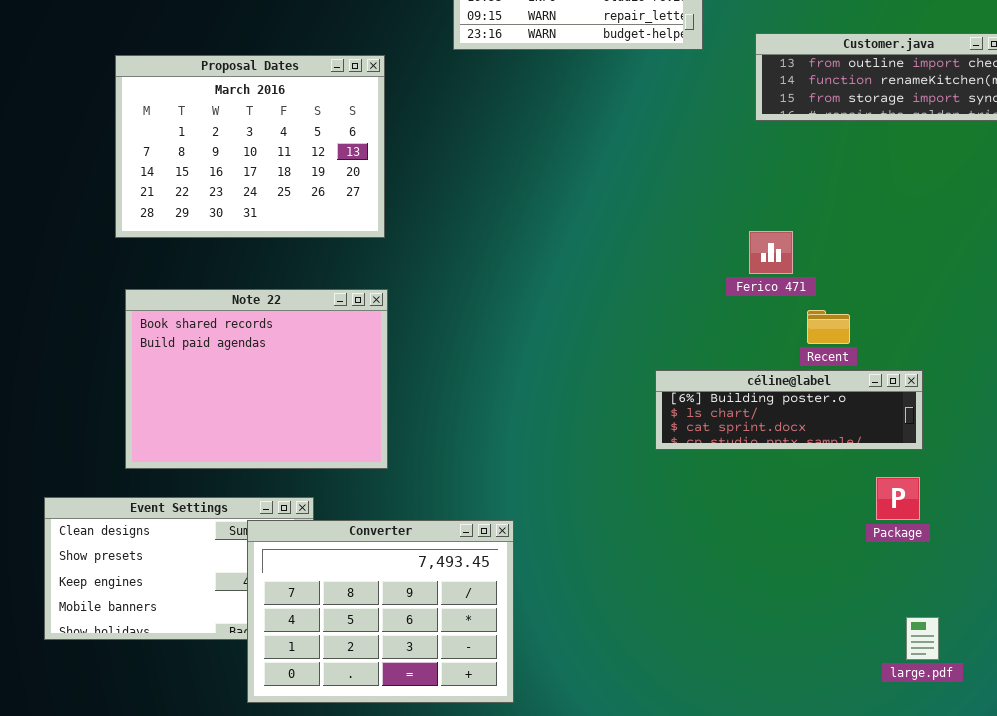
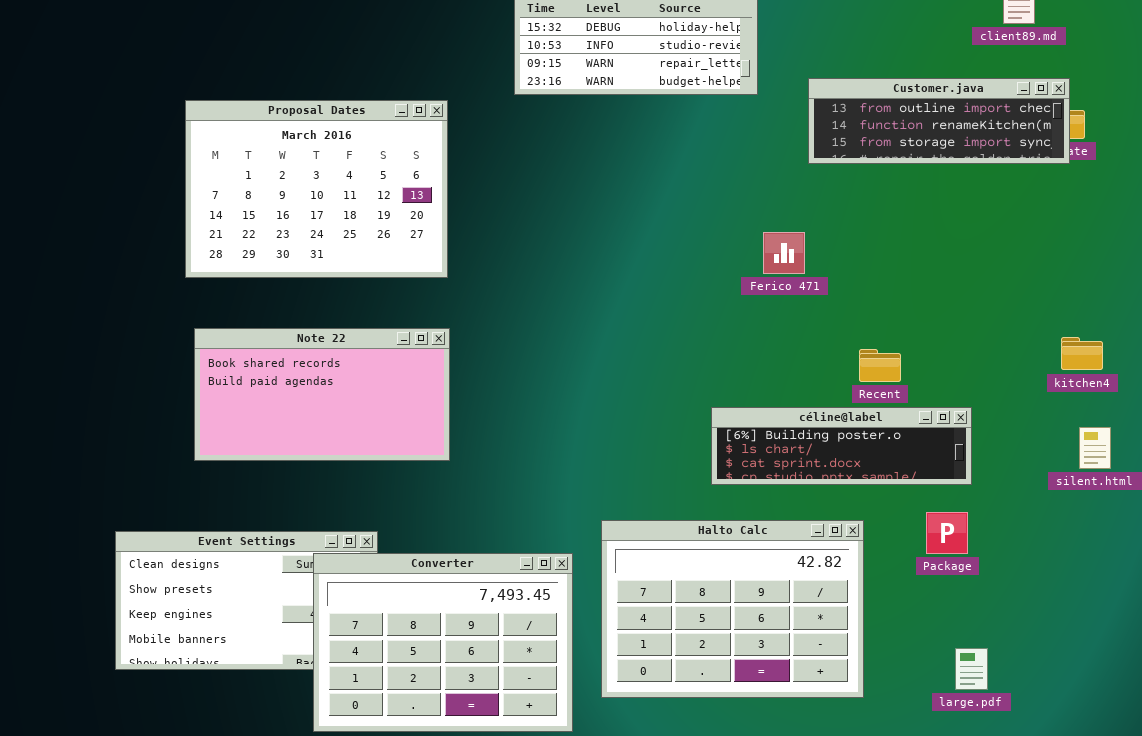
Ferico 471: [749,231,793,274] -> [763,232,805,274], moved
Note 22: [125,289,388,469] -> [194,328,450,461], resized
Halto Calc: none -> [601,520,864,698], opened

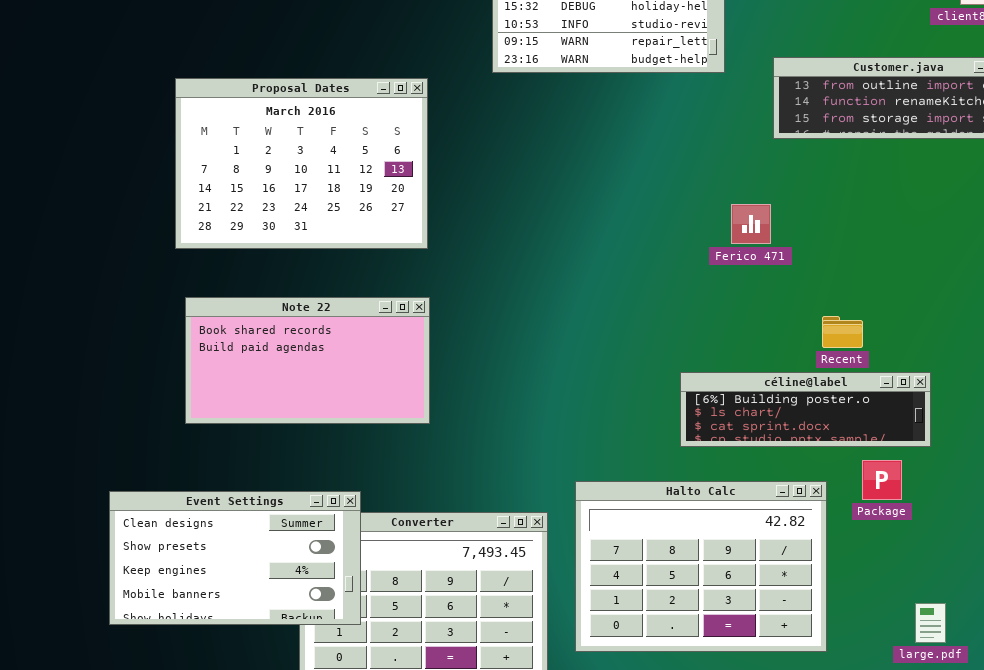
Package: [926,512,968,554] -> [862,460,902,500], moved
Event Settings: [115,531,378,670] -> [109,491,361,625], raised

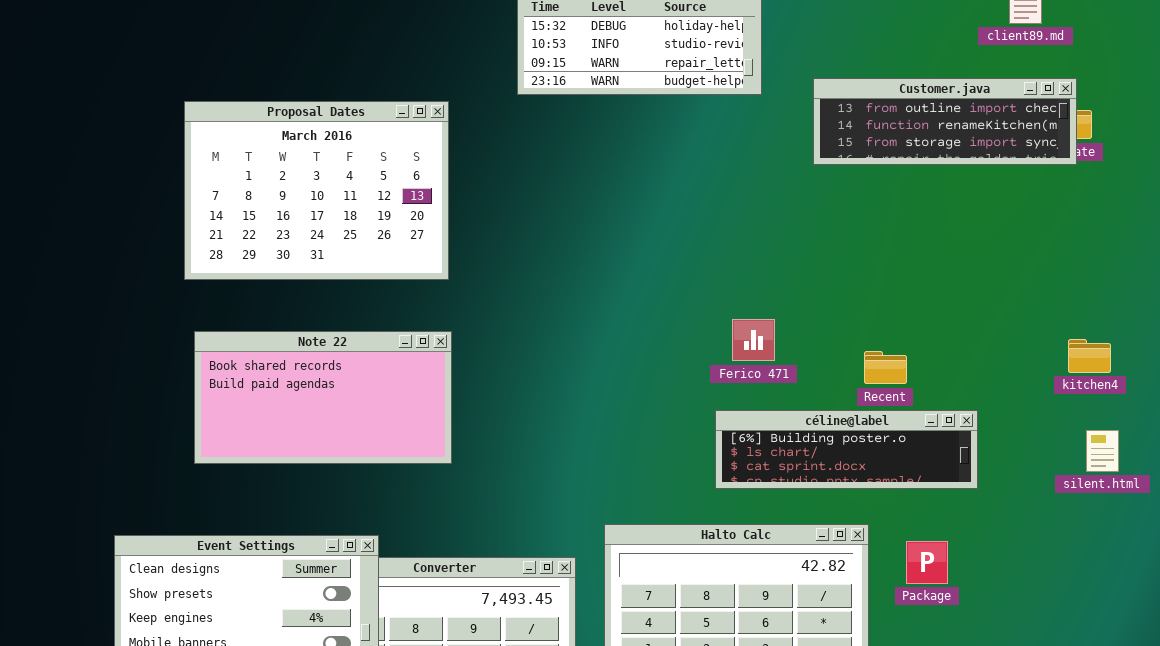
Ferico 471: [731,204,771,244] -> [732,319,775,361], moved
Package: [862,460,902,500] -> [906,541,948,584], moved

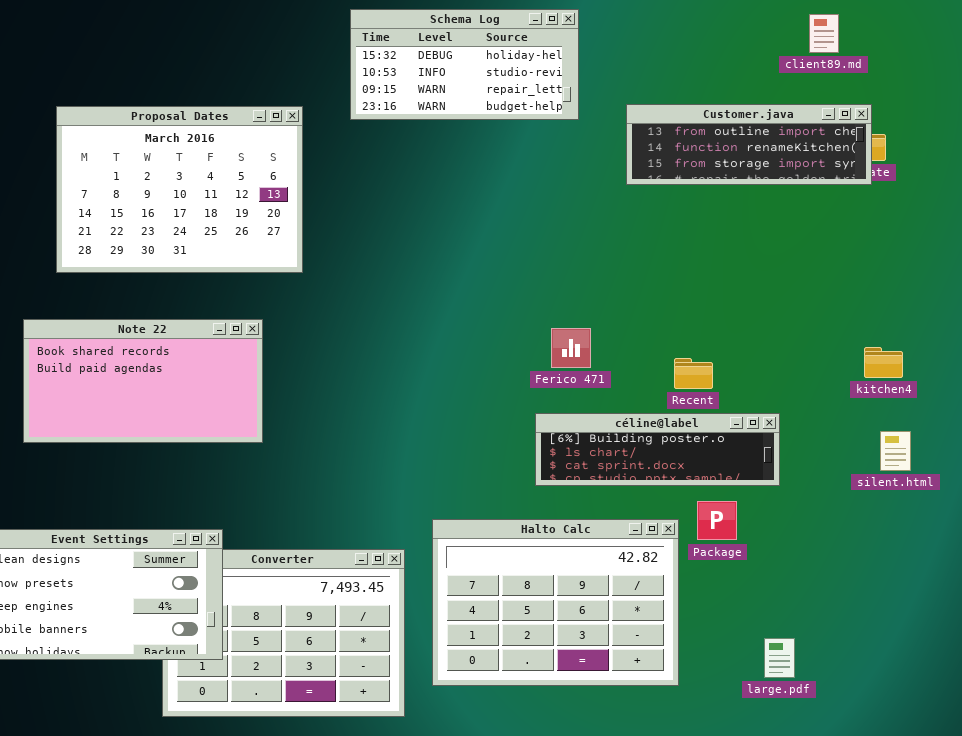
Proposal Dates: [184,101,449,280] -> [56,106,303,273], moved
Note 22: [194,331,452,464] -> [23,319,263,443], moved
Package: [906,541,948,584] -> [697,501,737,540], moved

